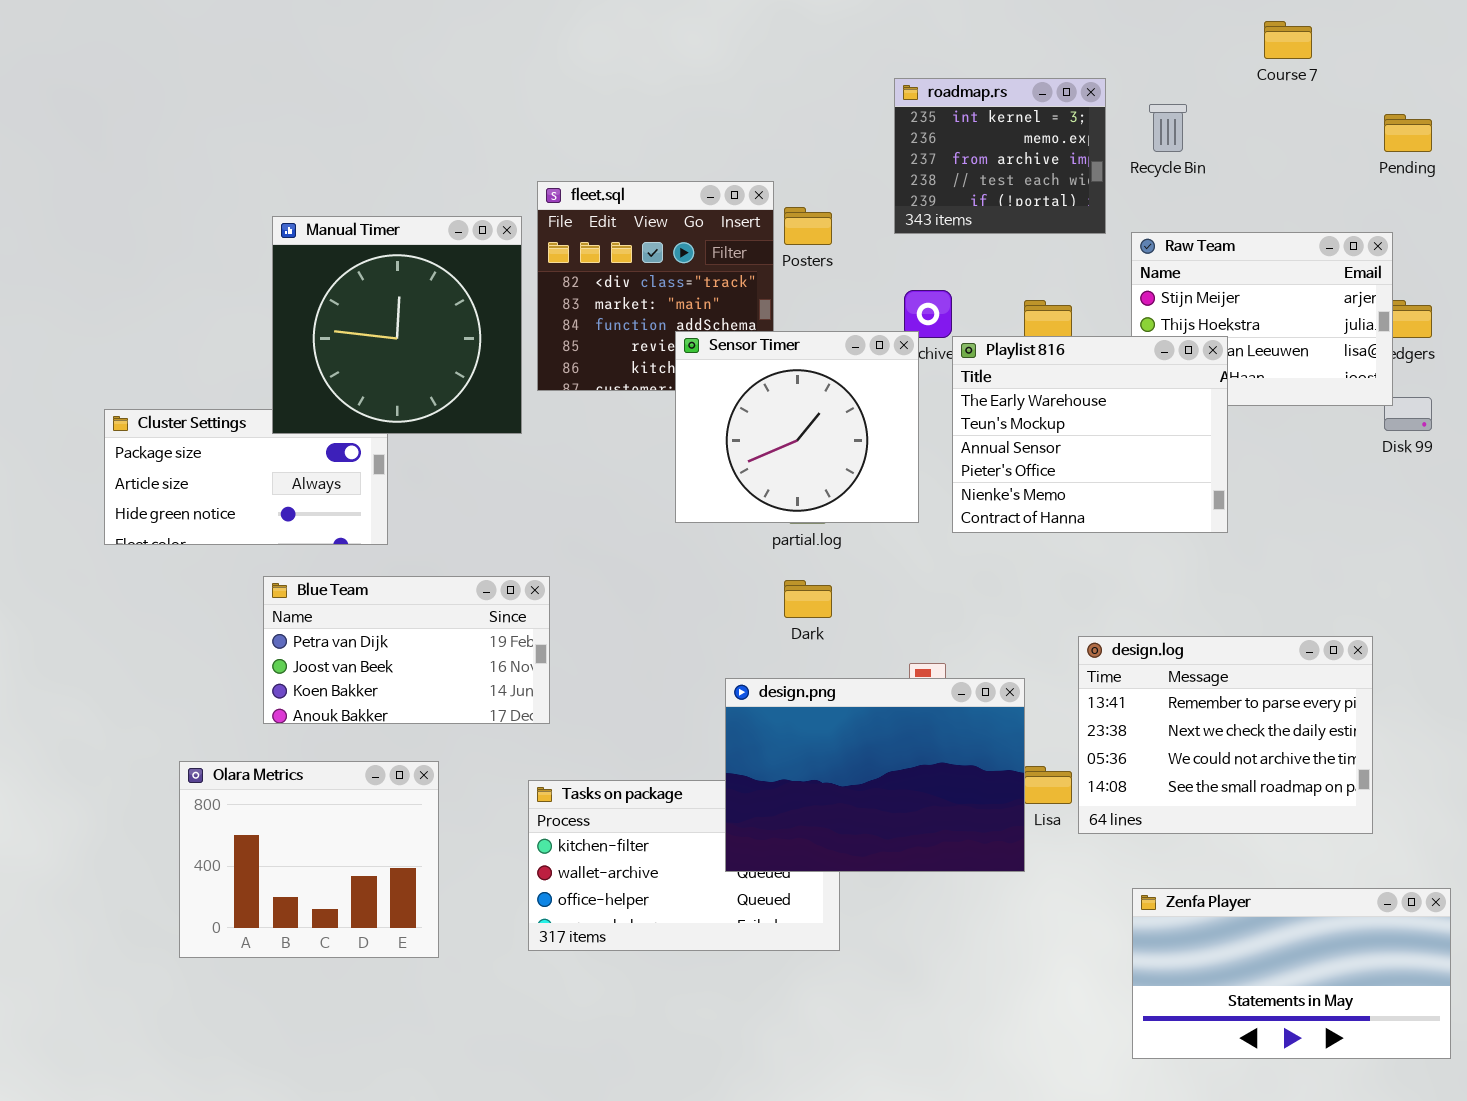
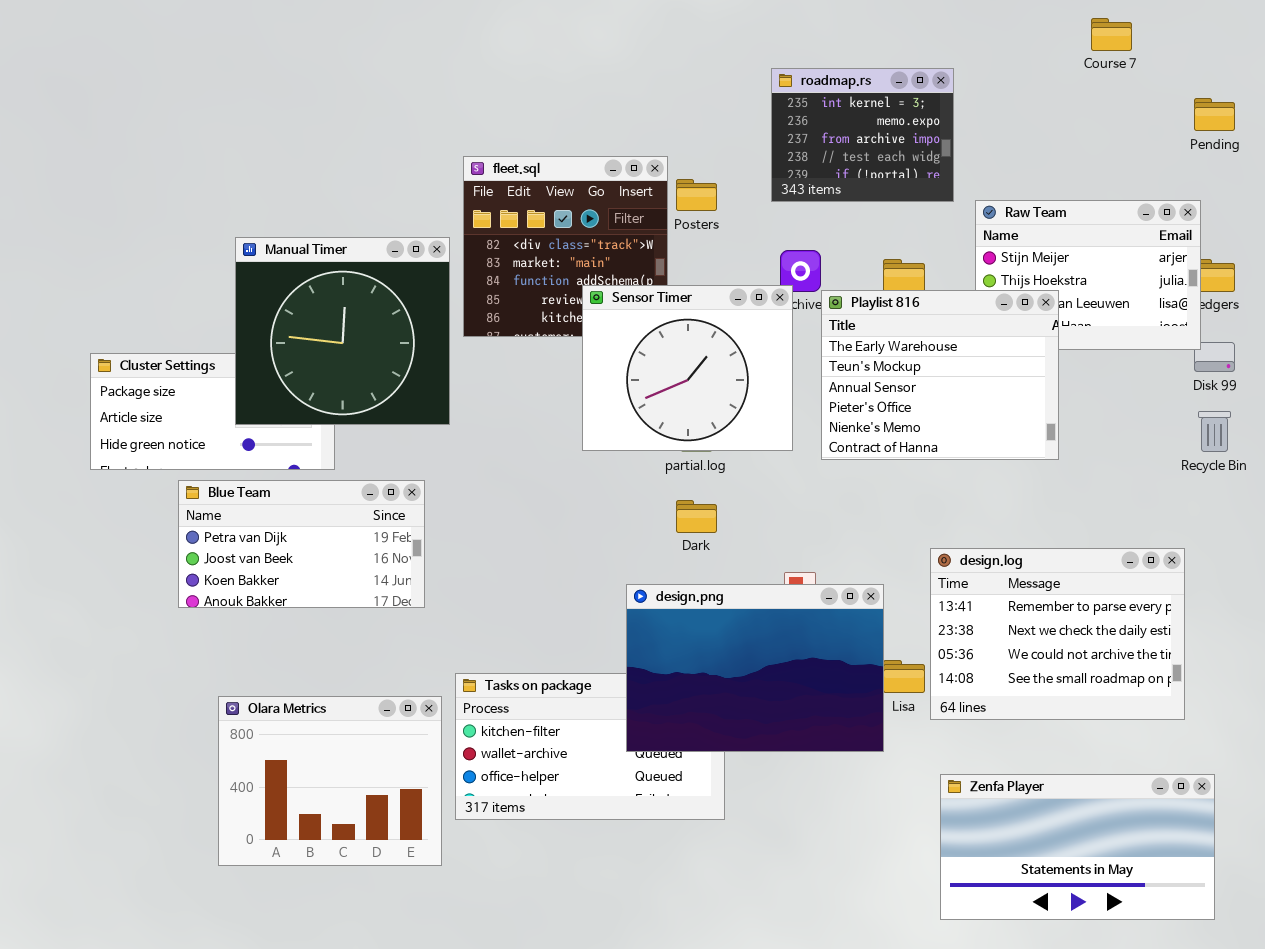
Recycle Bin: [1149,104,1187,152] -> [1198,411,1231,452], moved
Manual Timer: [272,216,522,434] -> [235,237,450,425], moved
Blue Team: [263,576,550,724] -> [178,480,425,608], moved
Olara Metrics: [179,761,439,958] -> [218,696,442,866], moved
Zenfa Player: [1132,888,1451,1059] -> [940,774,1215,920], moved

